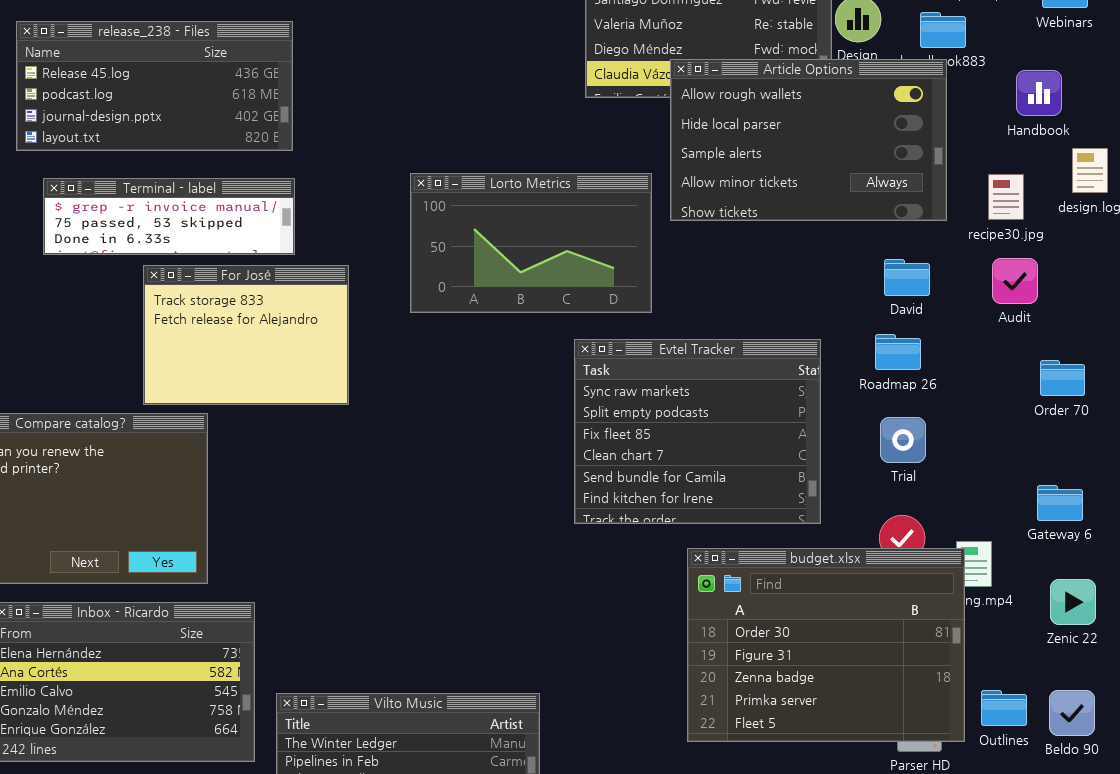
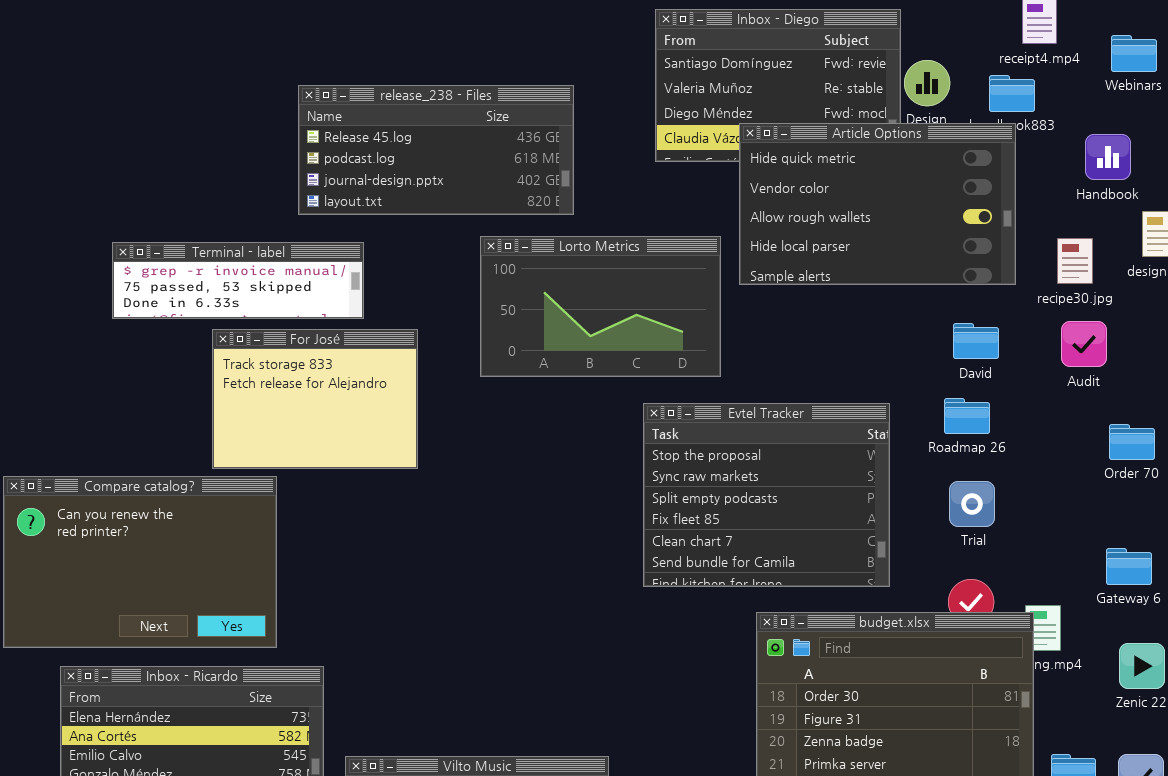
release_238 - Files: [16,21,293,151] -> [298,85,574,215], moved
Article Options: [670,59,947,221] -> [739,123,1016,285], scrolled up 2 rows
Evtel Tracker: [574,339,821,524] -> [643,403,890,587], scrolled up 1 row

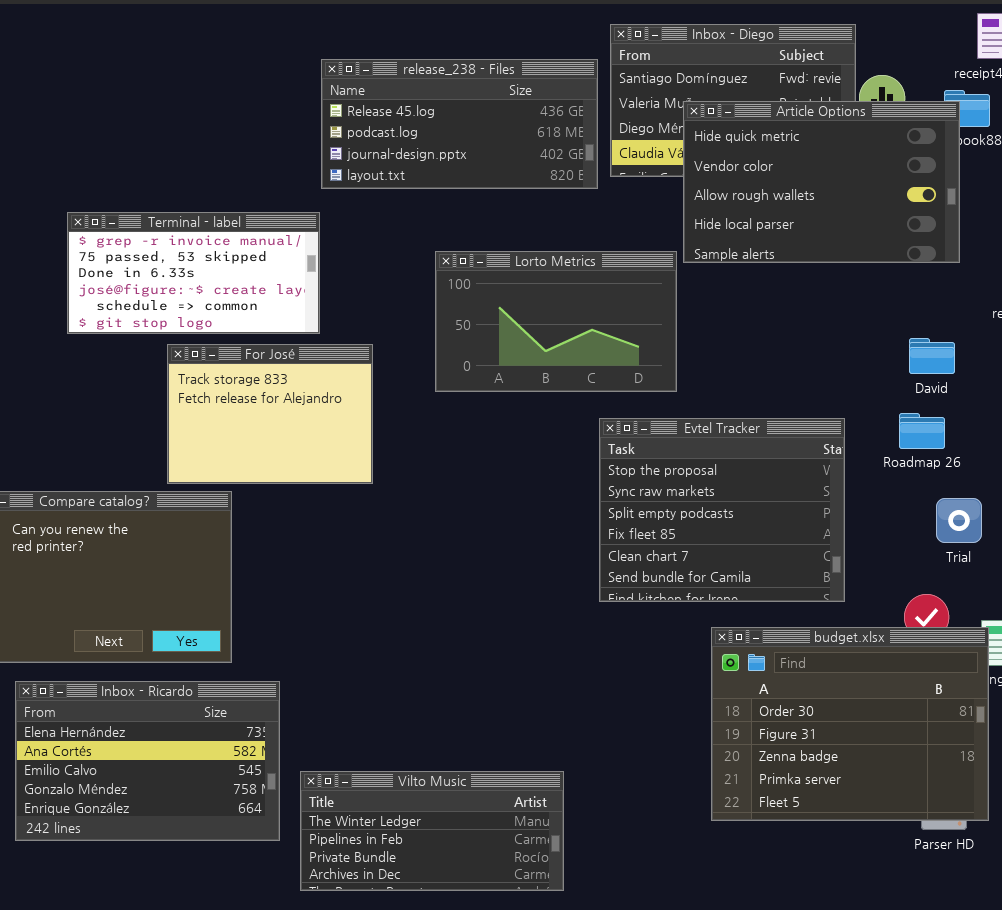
release_238 - Files: [298,85,574,215] -> [321,59,598,189], moved
Article Options: [739,123,1016,285] -> [683,101,960,263], moved
Terminal - label: [112,242,364,319] -> [67,212,320,334], resized
Trial: [949,481,995,527] -> [936,498,982,543], moved

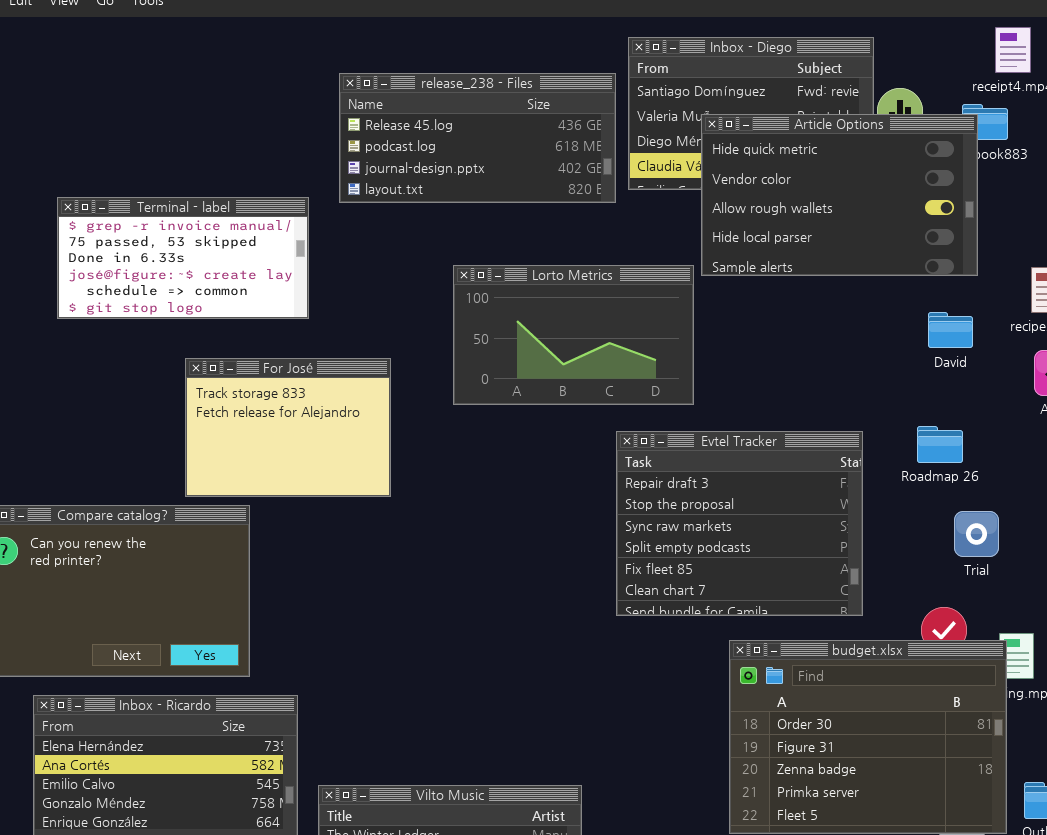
Terminal - label: [67,212,320,334] -> [57,197,309,319], moved
David: [909,338,955,374] -> [928,312,973,348], moved
Evtel Tracker: [599,418,845,602] -> [616,431,863,616], scrolled up 1 row

